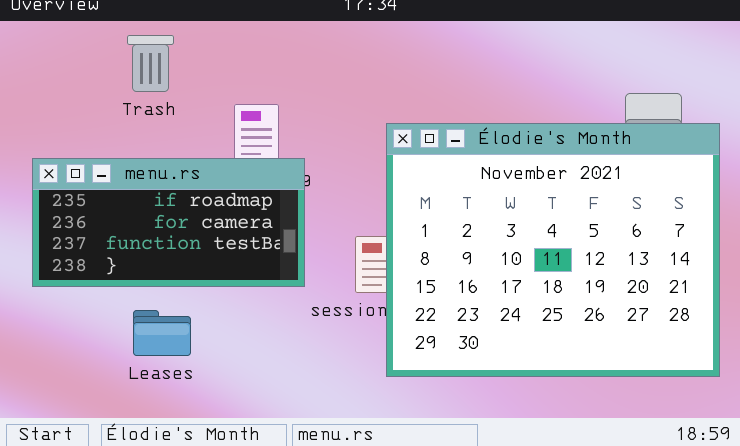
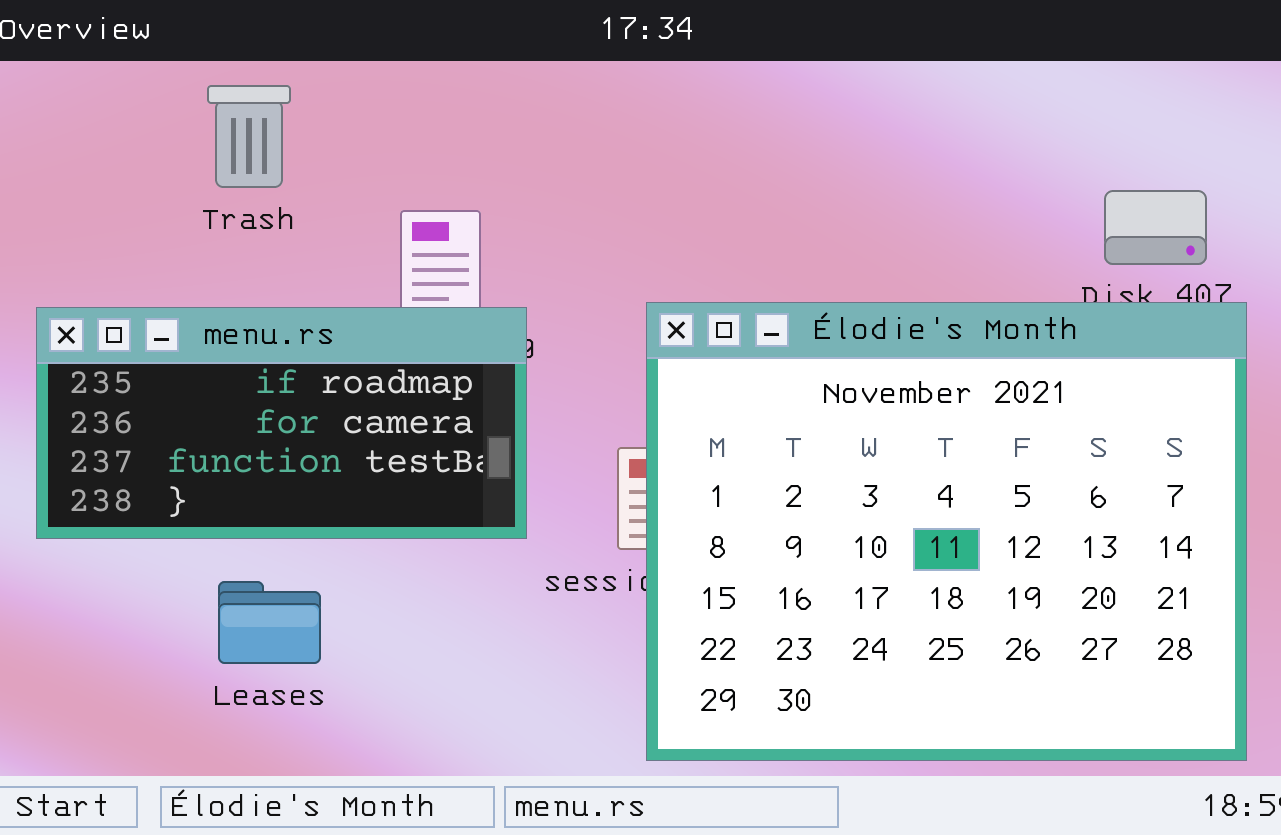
Élodie's Month: [386,123,720,377] -> [646,302,1247,761], moved

